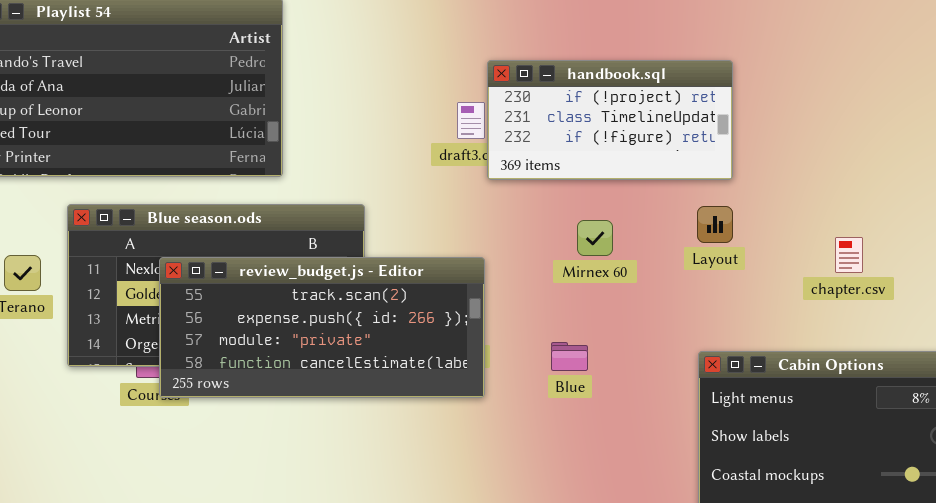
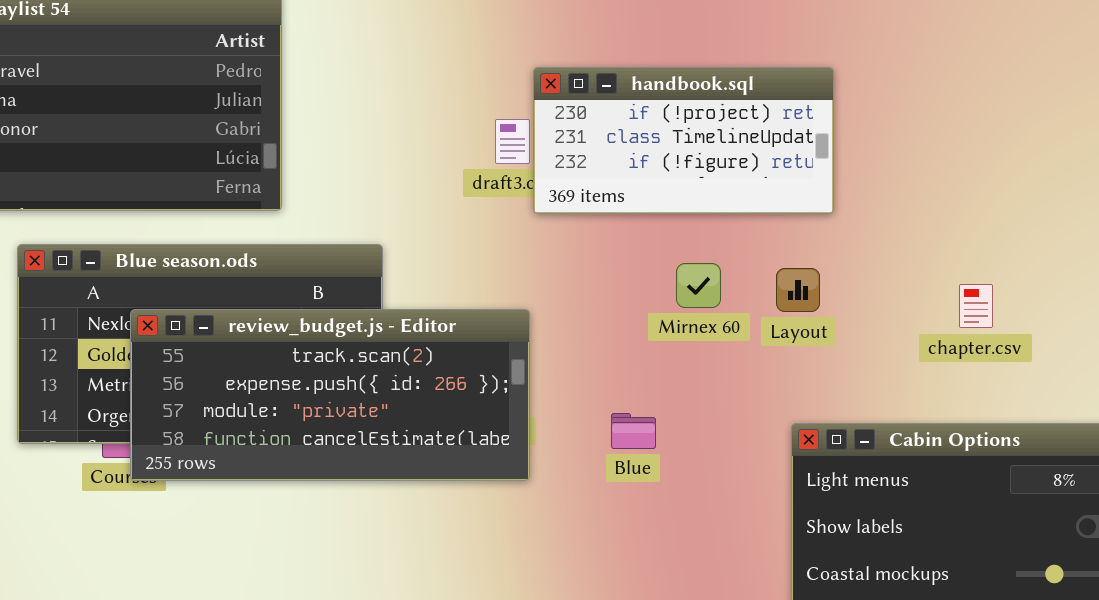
Layout: [697,206,733,243] -> [776,268,820,312], moved
Mirnex 60: [577,220,613,256] -> [676,263,721,308], moved

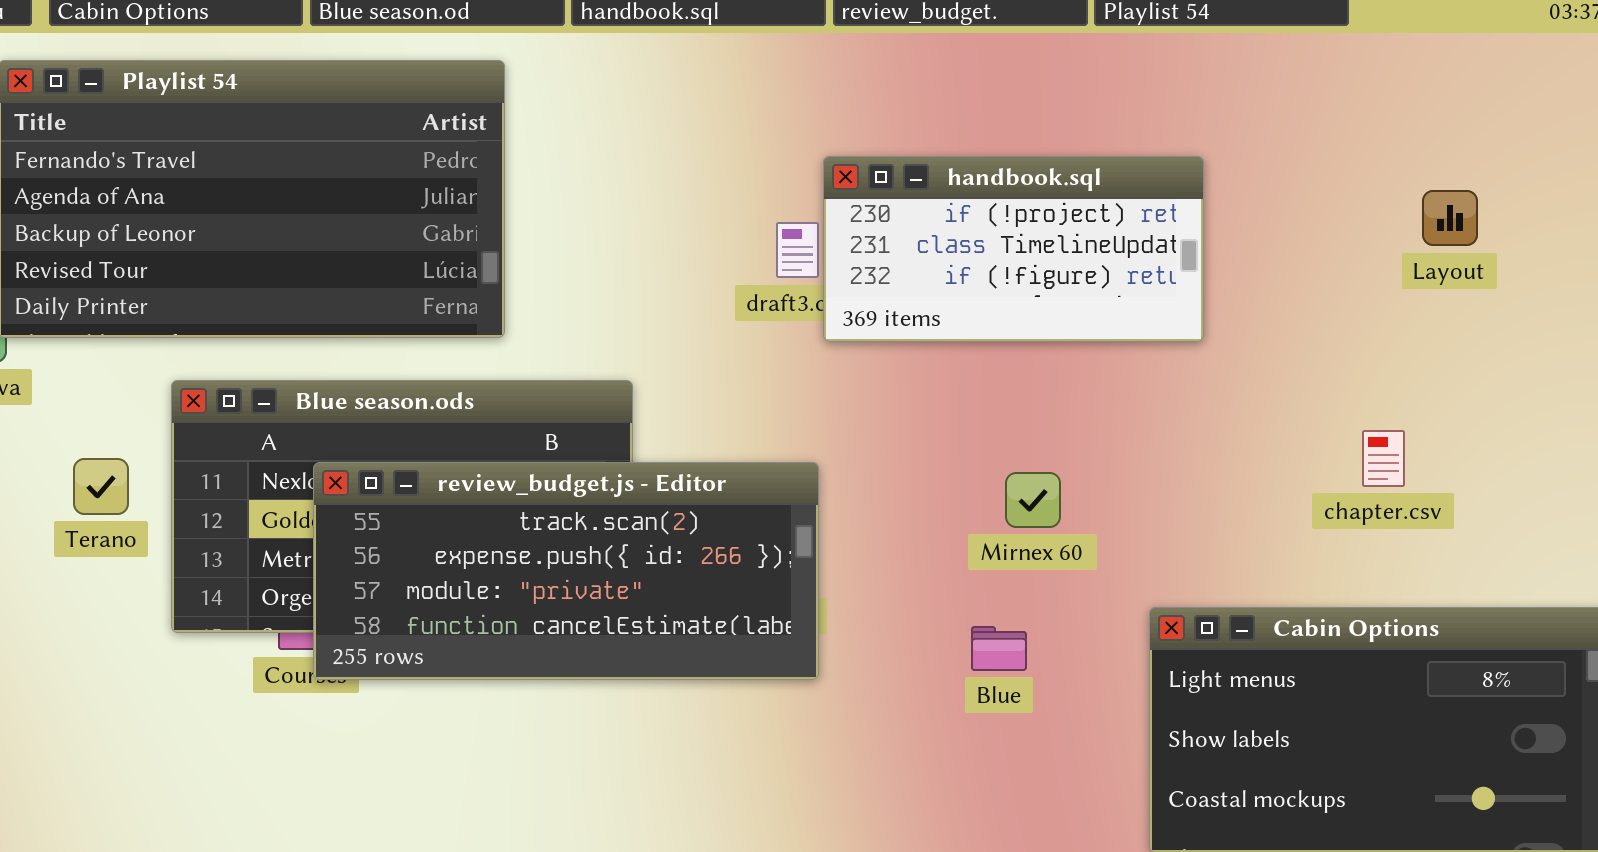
Mirnex 60: [676,263,721,308] -> [1005,472,1061,528], moved
Layout: [776,268,820,312] -> [1422,190,1478,246], moved
Blue: [611,413,656,449] -> [971,626,1027,671], moved

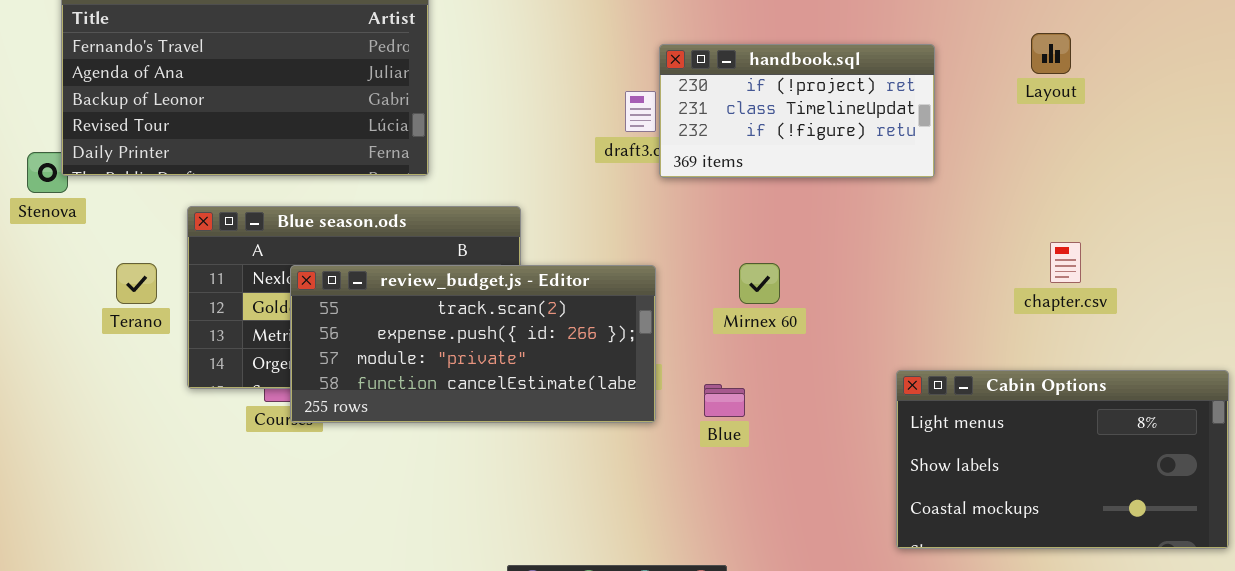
Layout: [1422,190,1478,246] -> [1031,33,1071,74], moved
Mirnex 60: [1005,472,1061,528] -> [739,263,780,304], moved
Blue: [971,626,1027,671] -> [704,384,745,417], moved

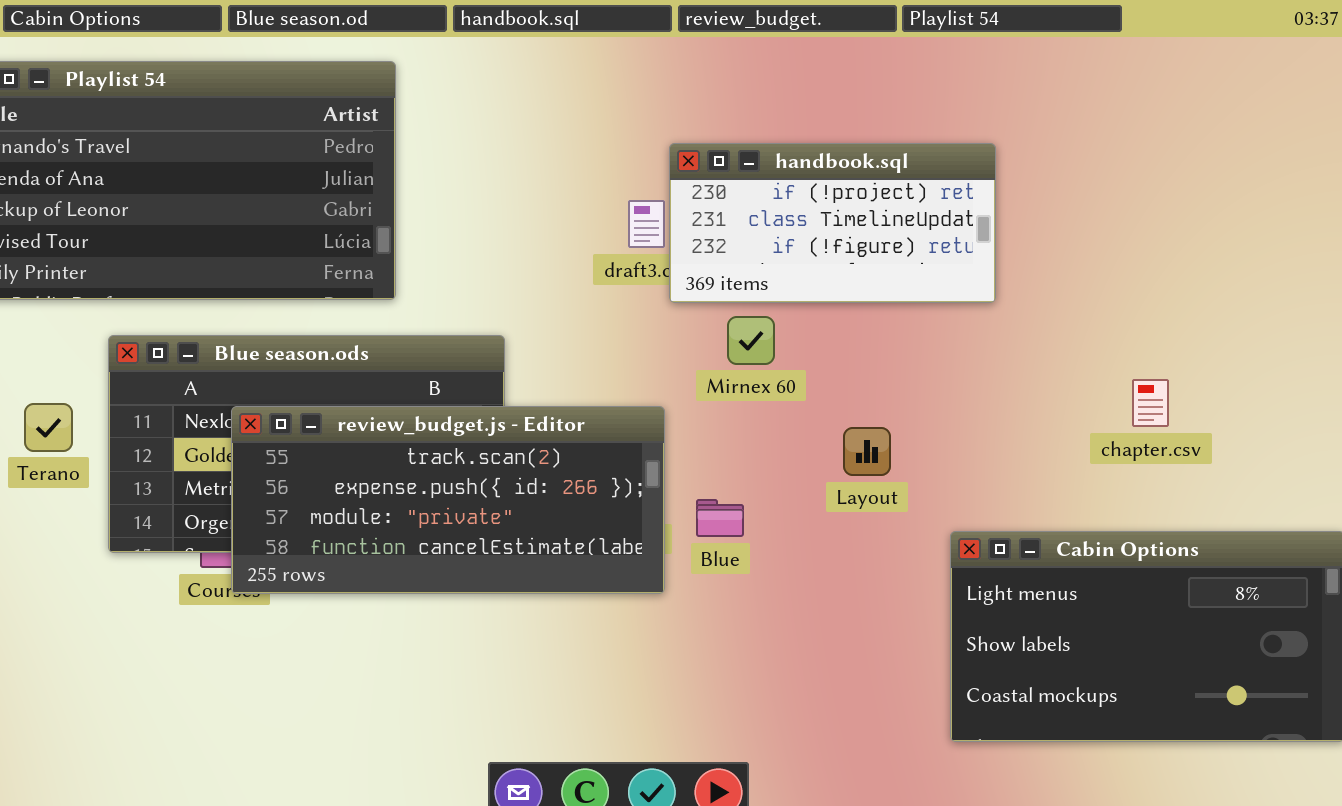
Layout: [1031,33,1071,74] -> [843,427,891,476], moved
Mirnex 60: [739,263,780,304] -> [727,316,775,365], moved
Blue: [704,384,745,417] -> [696,499,744,537], moved

